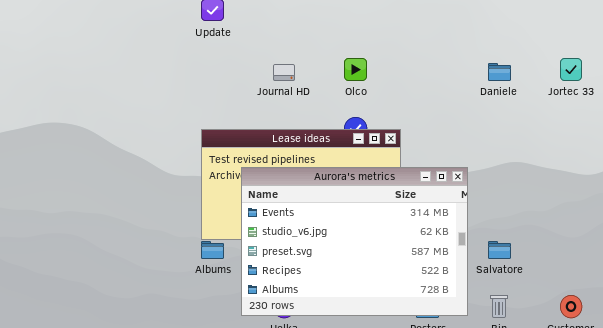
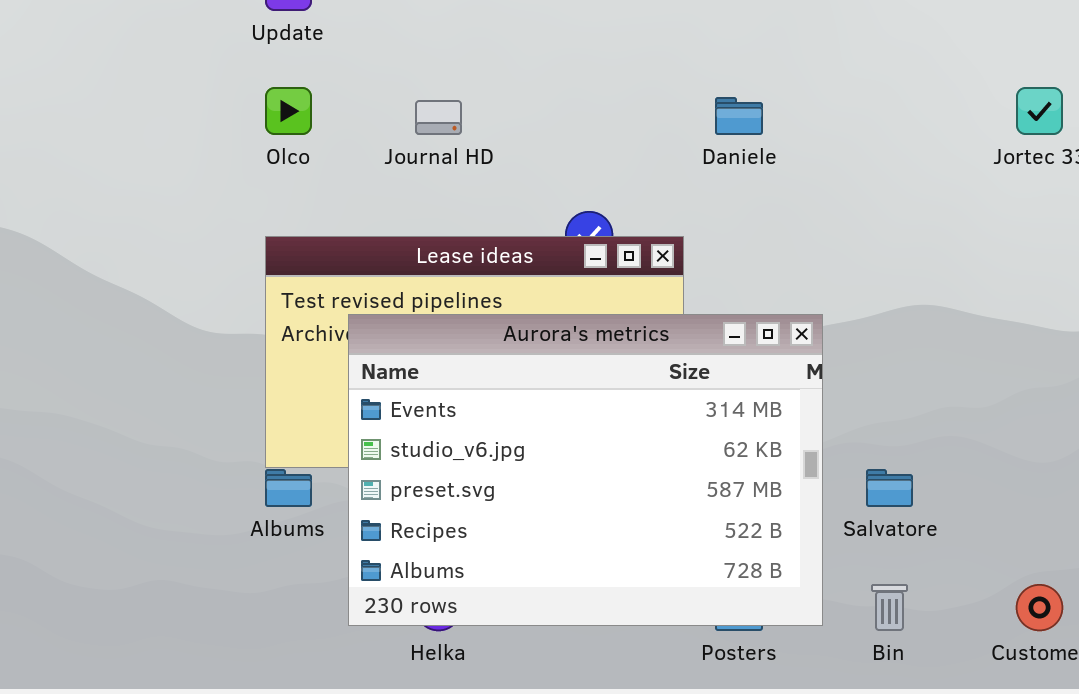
Olco: [344,58,367,81] -> [265,87,312,135], moved
Daniele: [488,63,511,81] -> [715,97,763,135], moved

